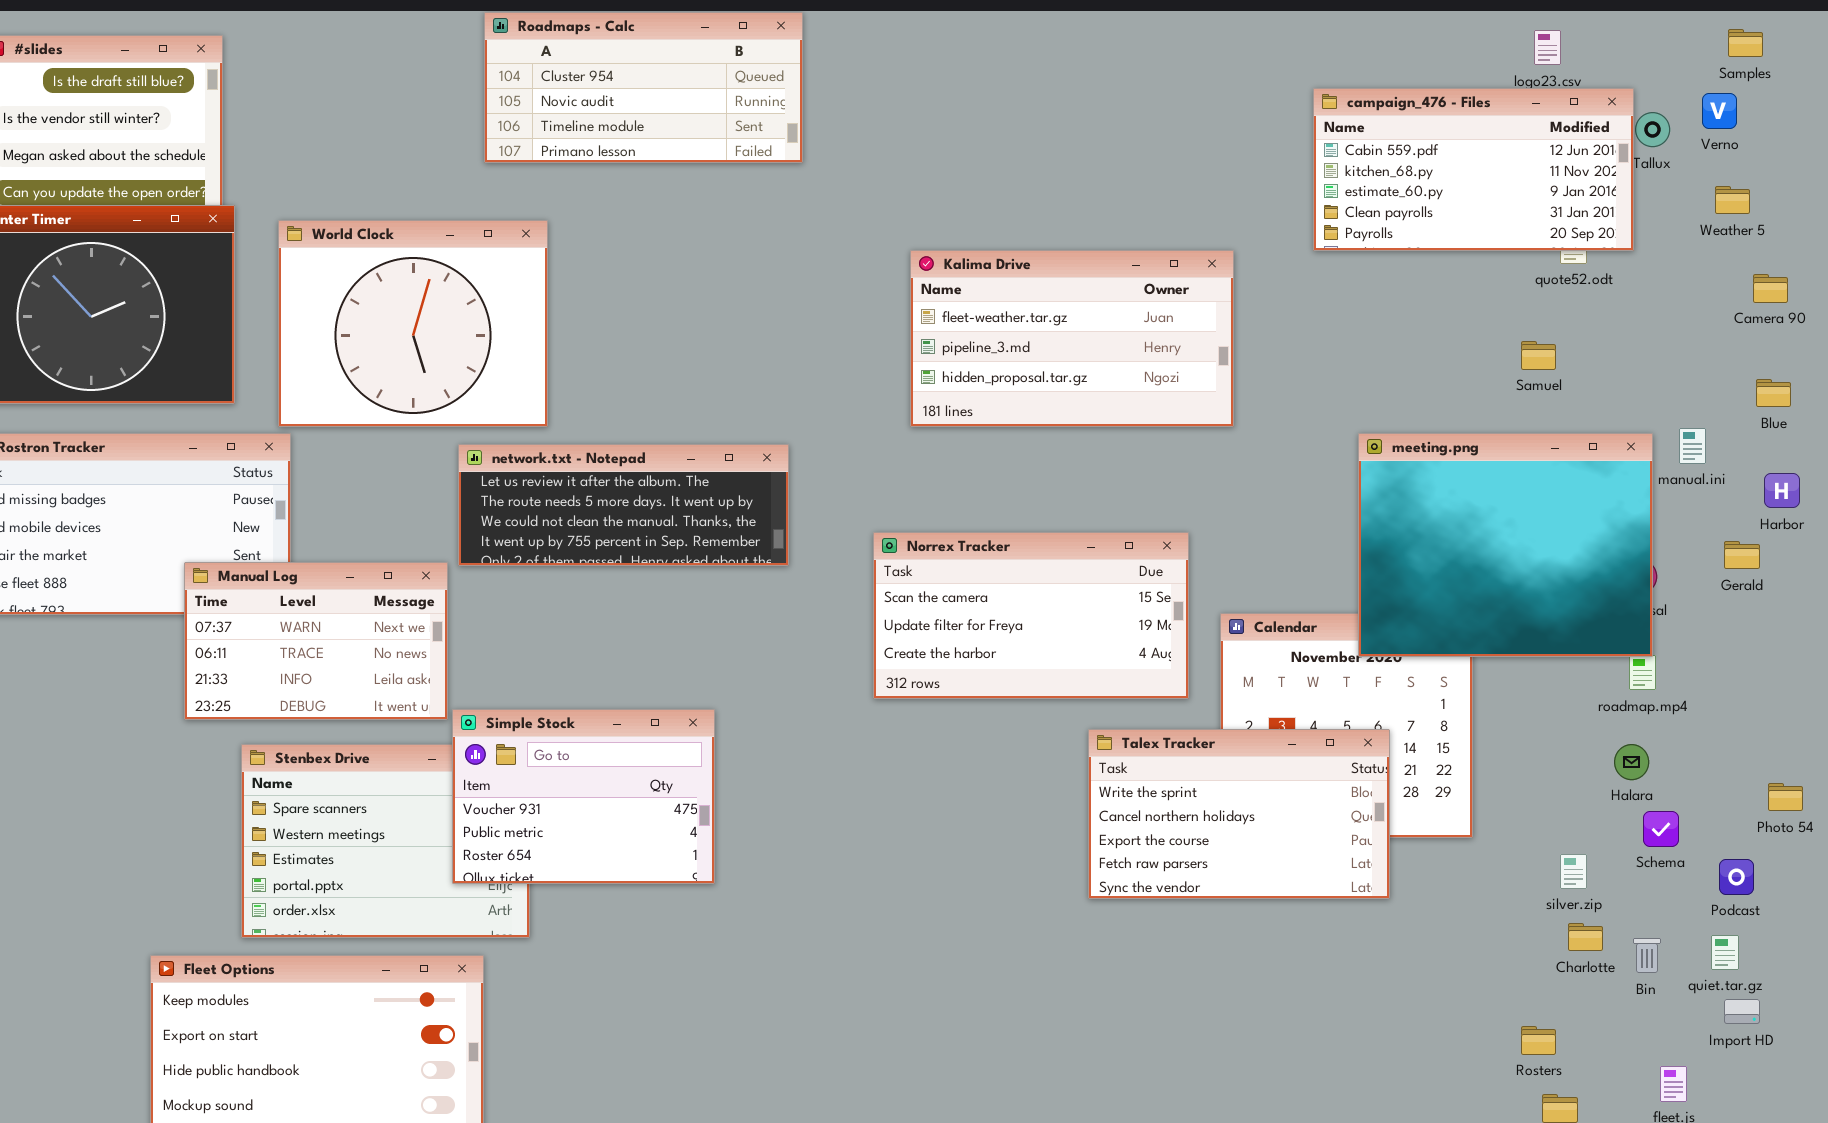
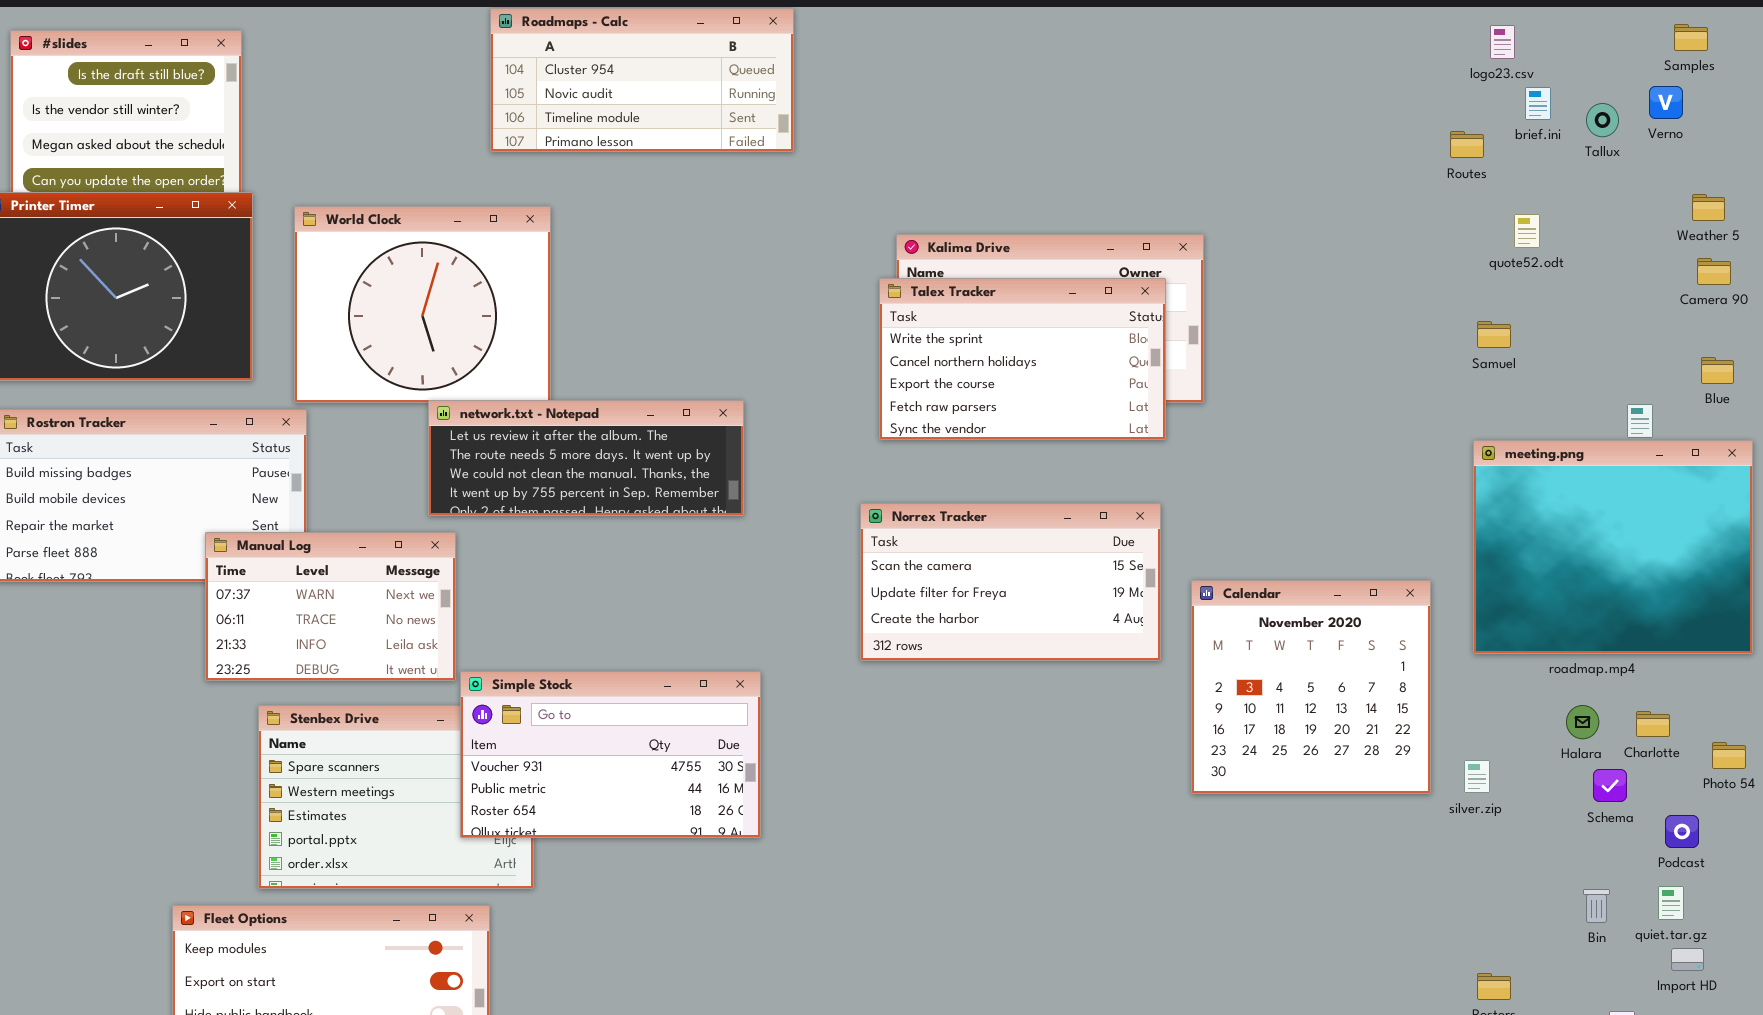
campaign_476 - Files: [1313,88,1634,251] -> none, closed
Weather 5: [1715,186,1750,214] -> [1692,194,1725,221], moved
meeting.png: [1358,433,1653,657] -> [1473,440,1753,654], moved
network.txt - Notepad: [458,444,789,566] -> [428,400,744,516], moved
Simple Stock: [452,709,715,884] -> [460,671,761,838], resized
Talex Tracker: [1088,729,1390,899] -> [879,278,1166,440], moved
silver.zip: [1560,854,1587,889] -> [1464,760,1490,793], moved
Charlotte: [1568,923,1603,951] -> [1636,711,1670,737], moved

